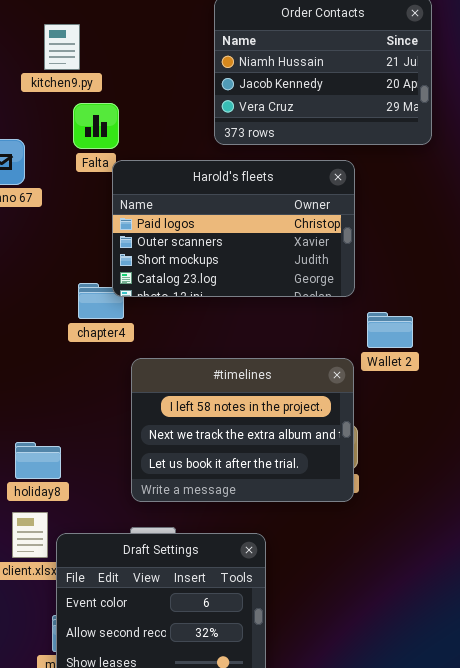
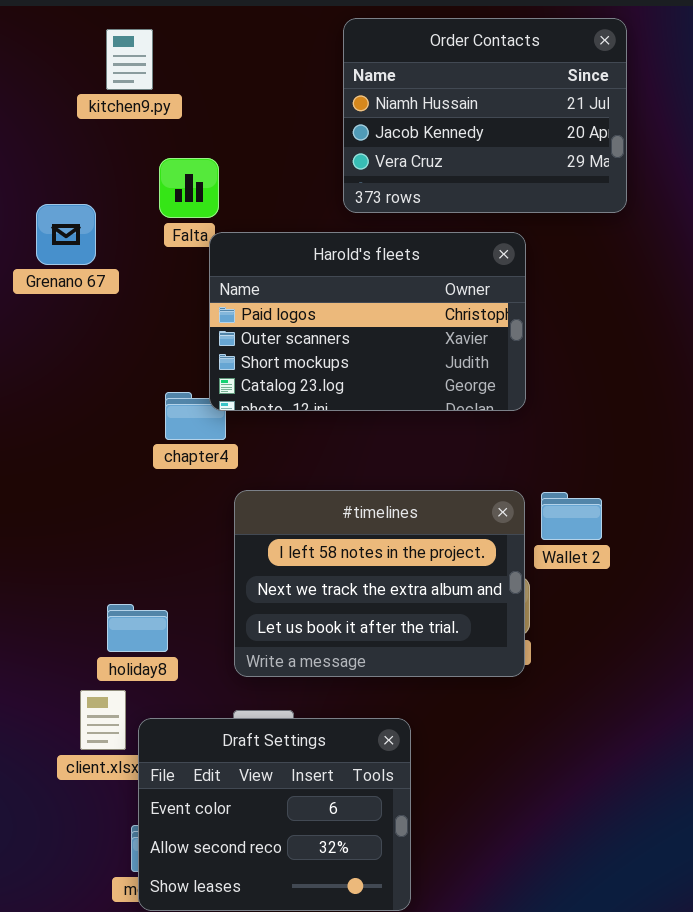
kitchen9.py: [44,24,80,70] -> [106,29,153,90], moved
Wallet 2: [367,312,413,348] -> [541,492,602,540], moved
holiday8: [15,442,61,479] -> [107,604,168,652], moved

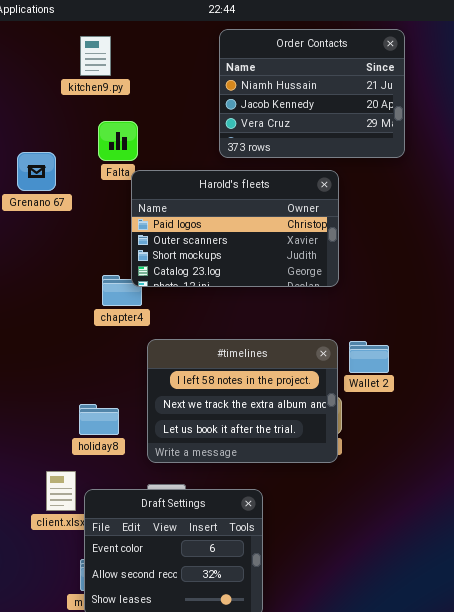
kitchen9.py: [106,29,153,90] -> [80,36,111,76], moved
holiday8: [107,604,168,652] -> [79,404,119,435], moved

